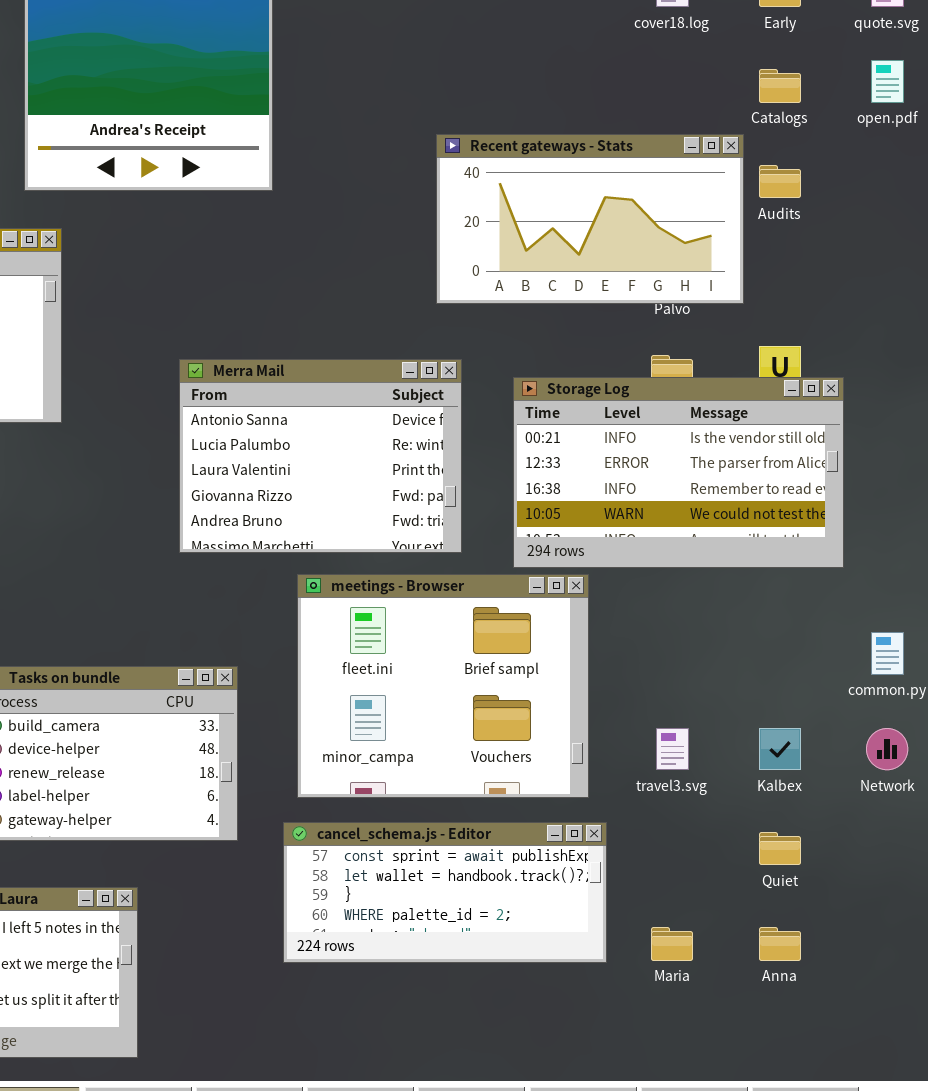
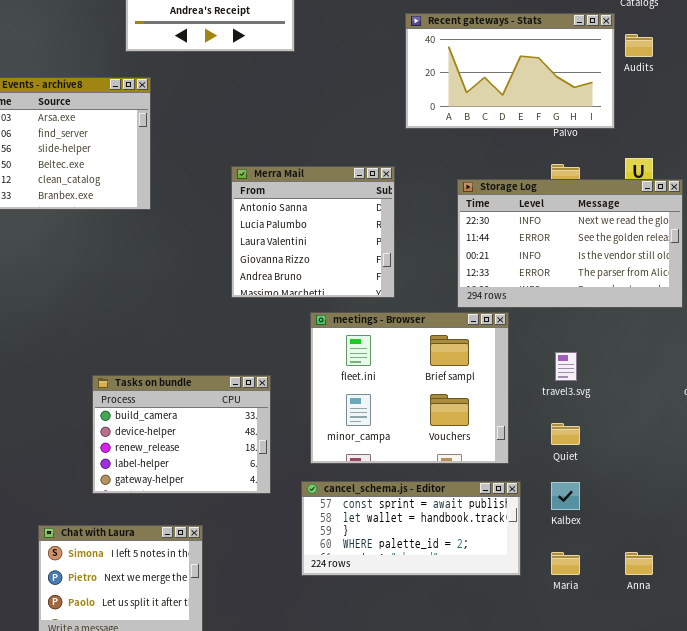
Merra Mail: [179,359,462,553] -> [231,166,395,298], resized
Storage Log: [513,377,844,568] -> [457,179,683,308], scrolled up 2 rows
travel3.svg: [656,728,689,770] -> [555,352,577,381], moved
Kalbex: [759,728,801,770] -> [551,482,580,510], moved
Quiet: [759,832,801,865] -> [551,423,580,445], moved

